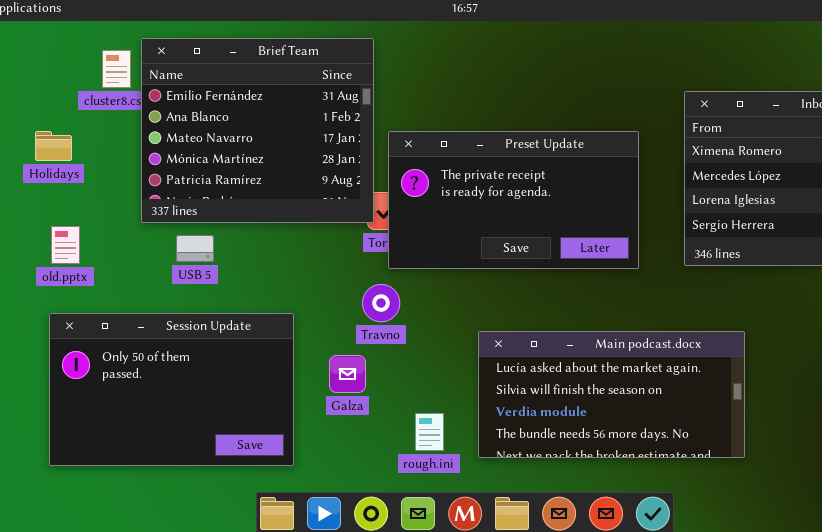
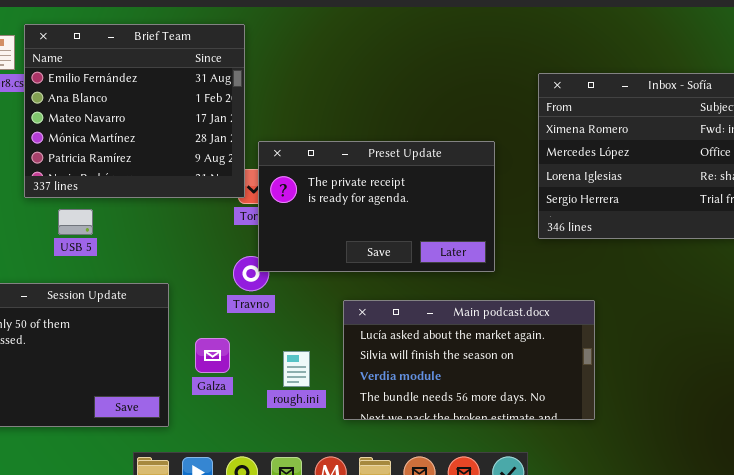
Preset Update: [388,131,639,269] -> [258,141,495,272], moved
Galza: [329,355,366,393] -> [195,338,230,373], moved
rough.ini: [415,413,444,451] -> [283,351,310,387], moved

